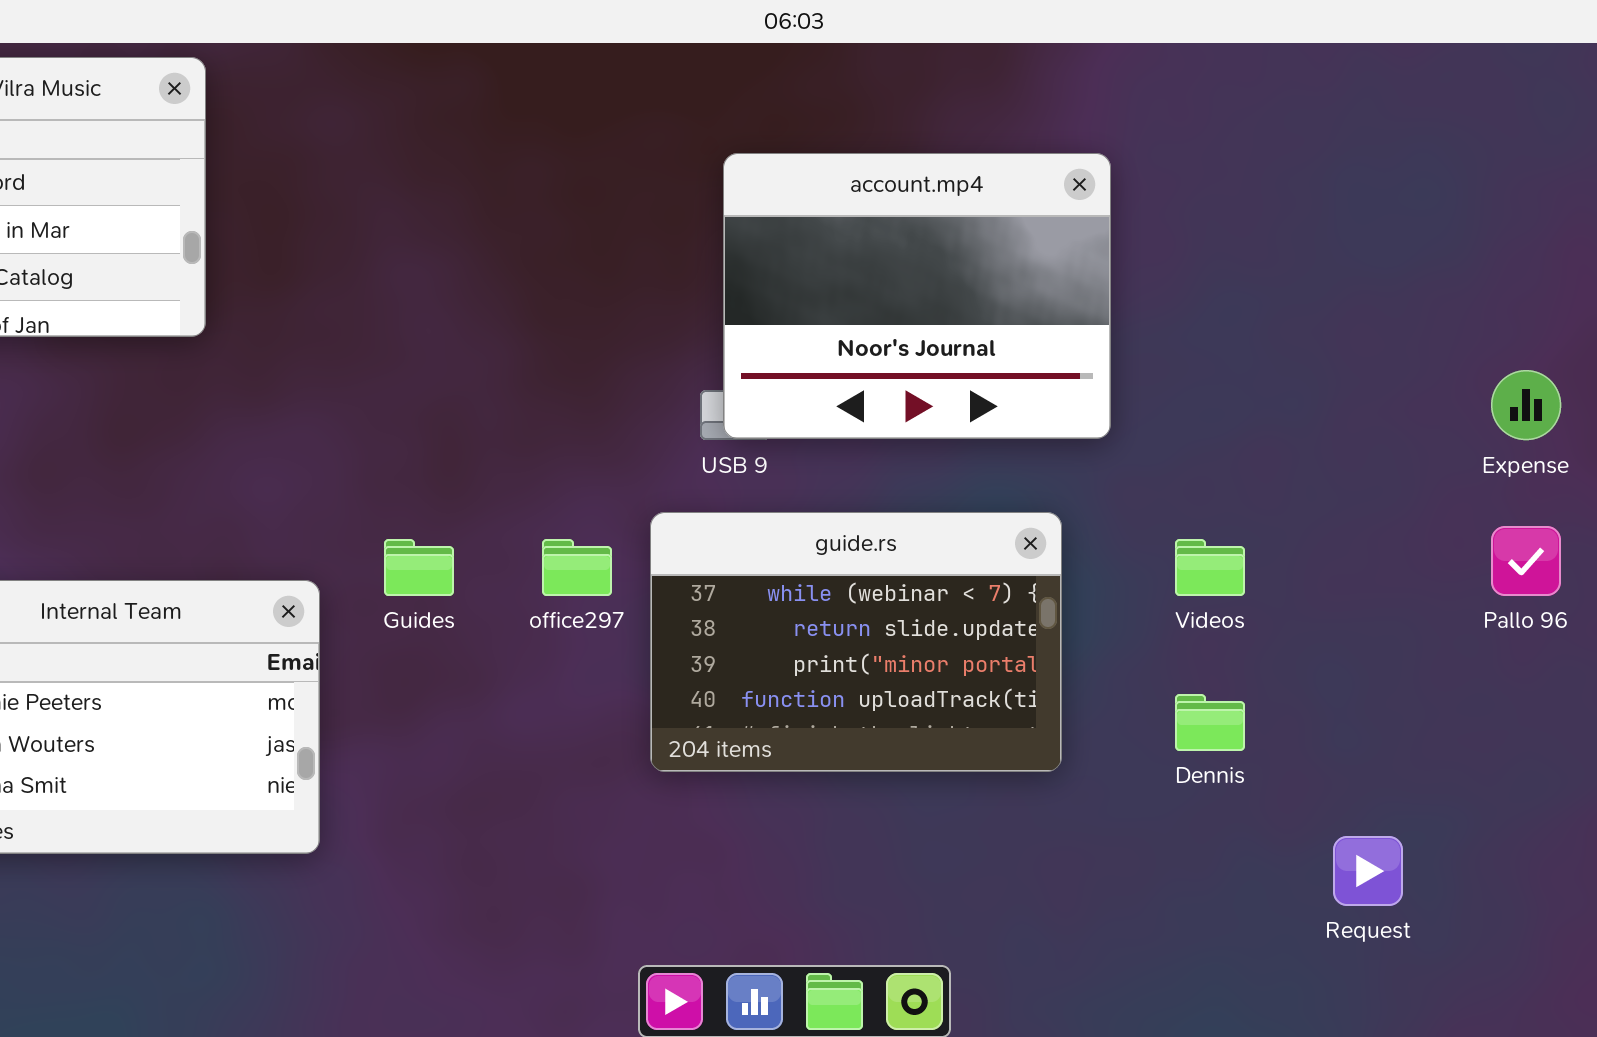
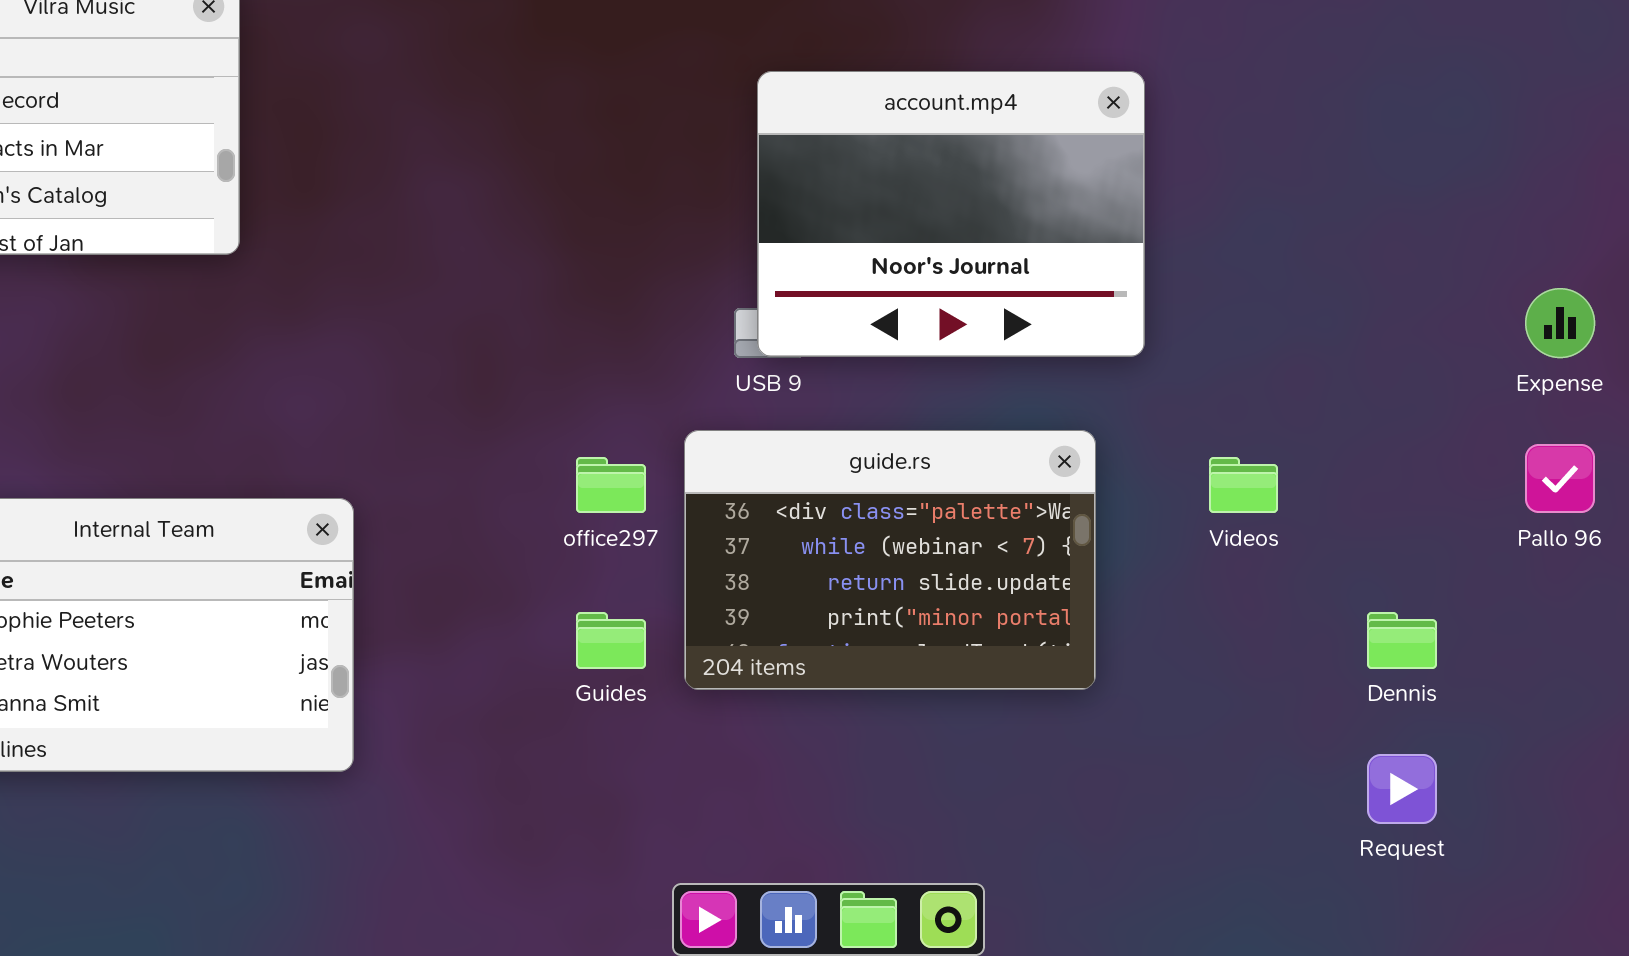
guide.rs: [650,512,1062,772] -> [684,430,1096,690], scrolled up 1 row
Guides: [384,539,454,596] -> [576,612,646,669], moved
Dennis: [1175,694,1245,751] -> [1367,612,1437,669], moved

